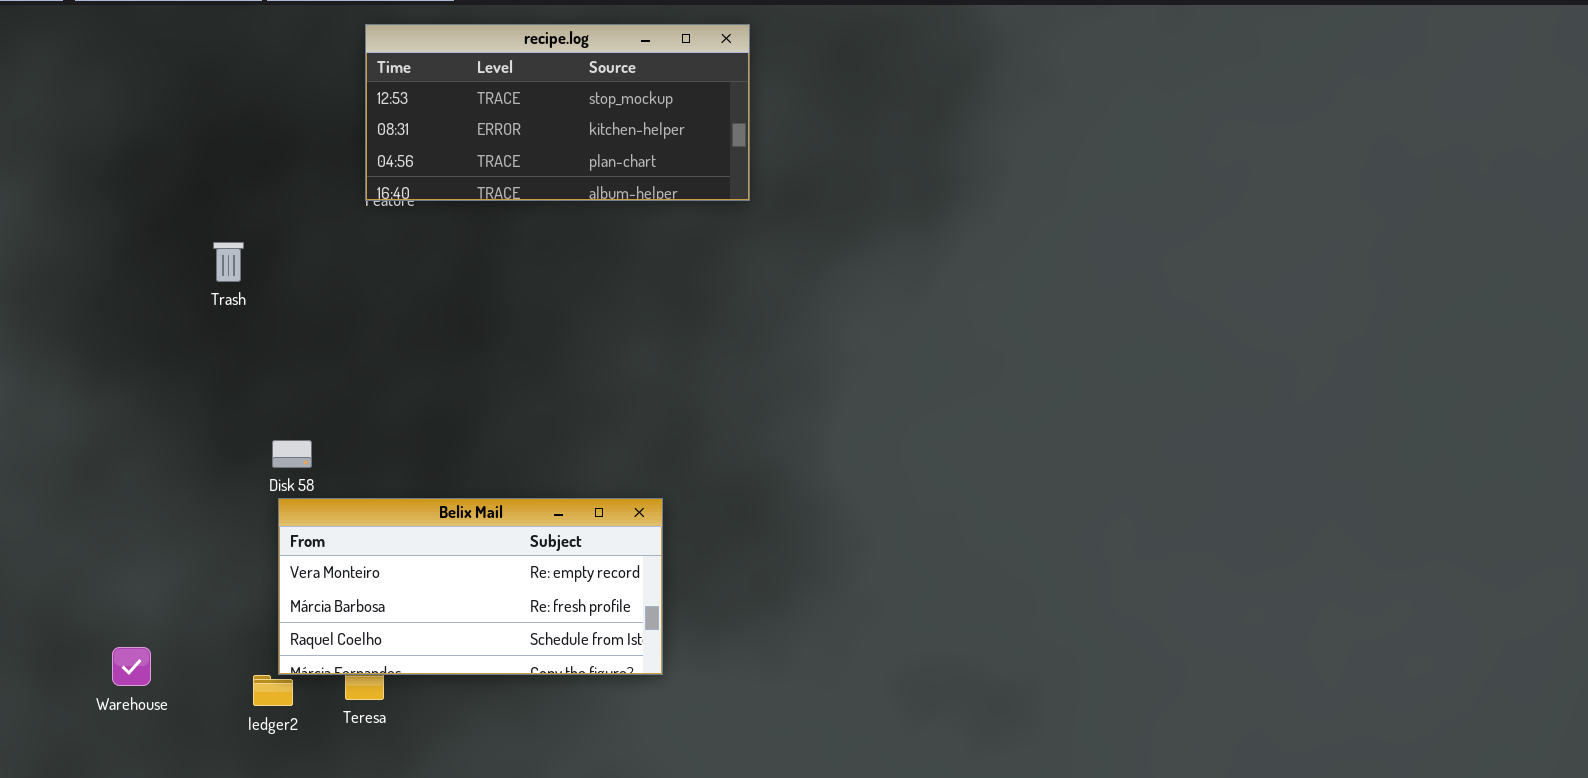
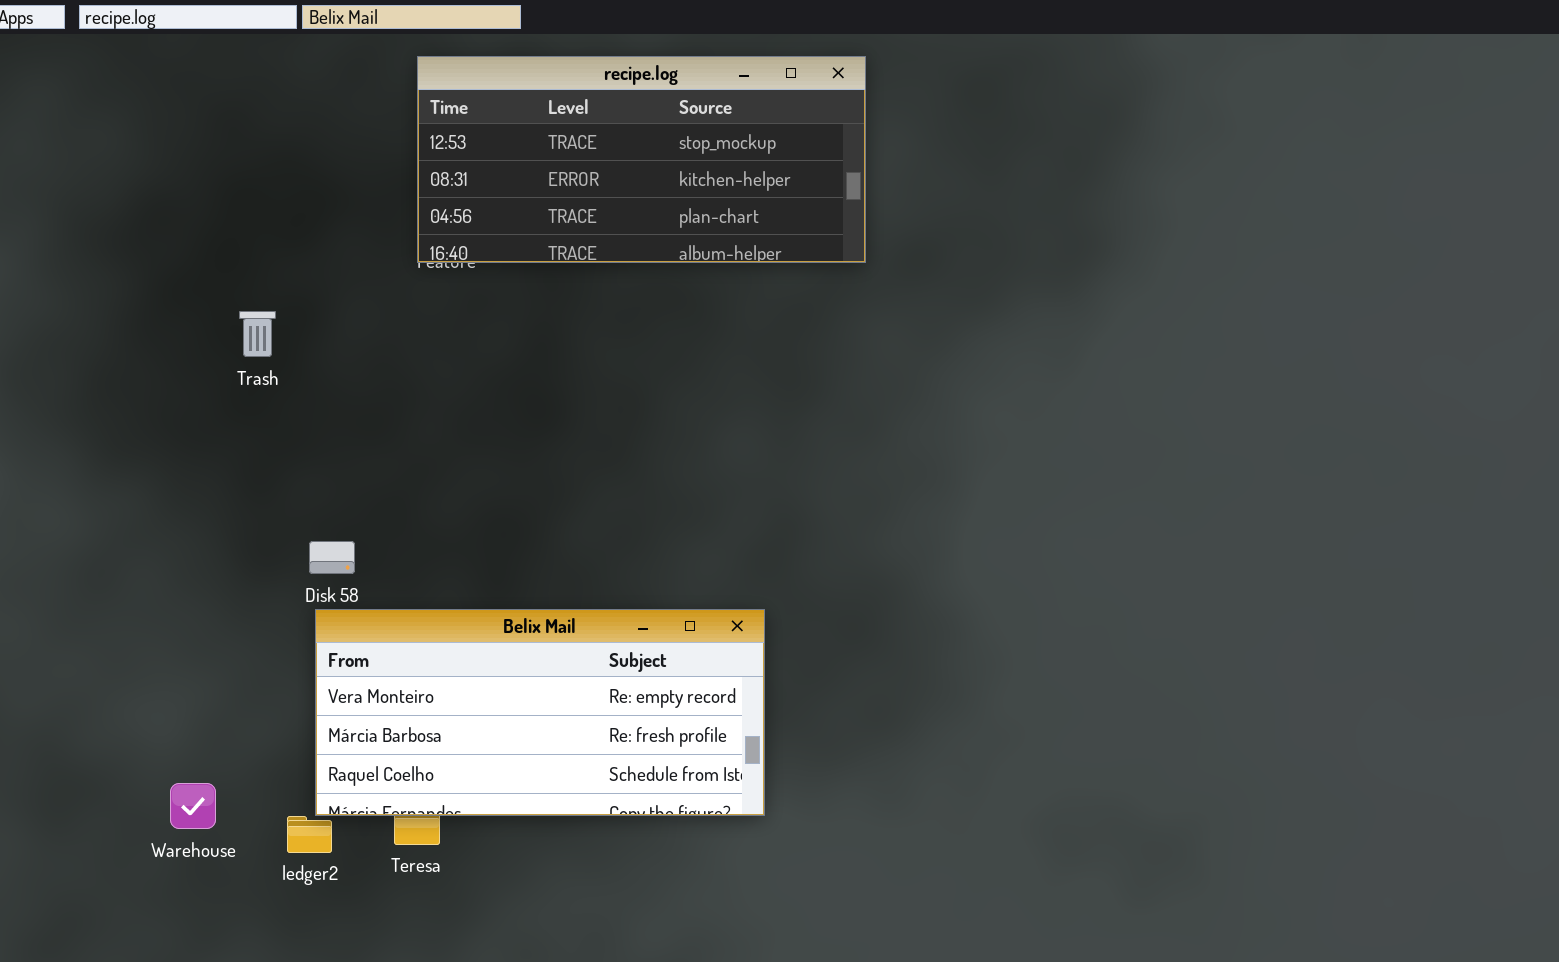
Warehouse: [112,647,151,686] -> [170,783,216,829], moved

